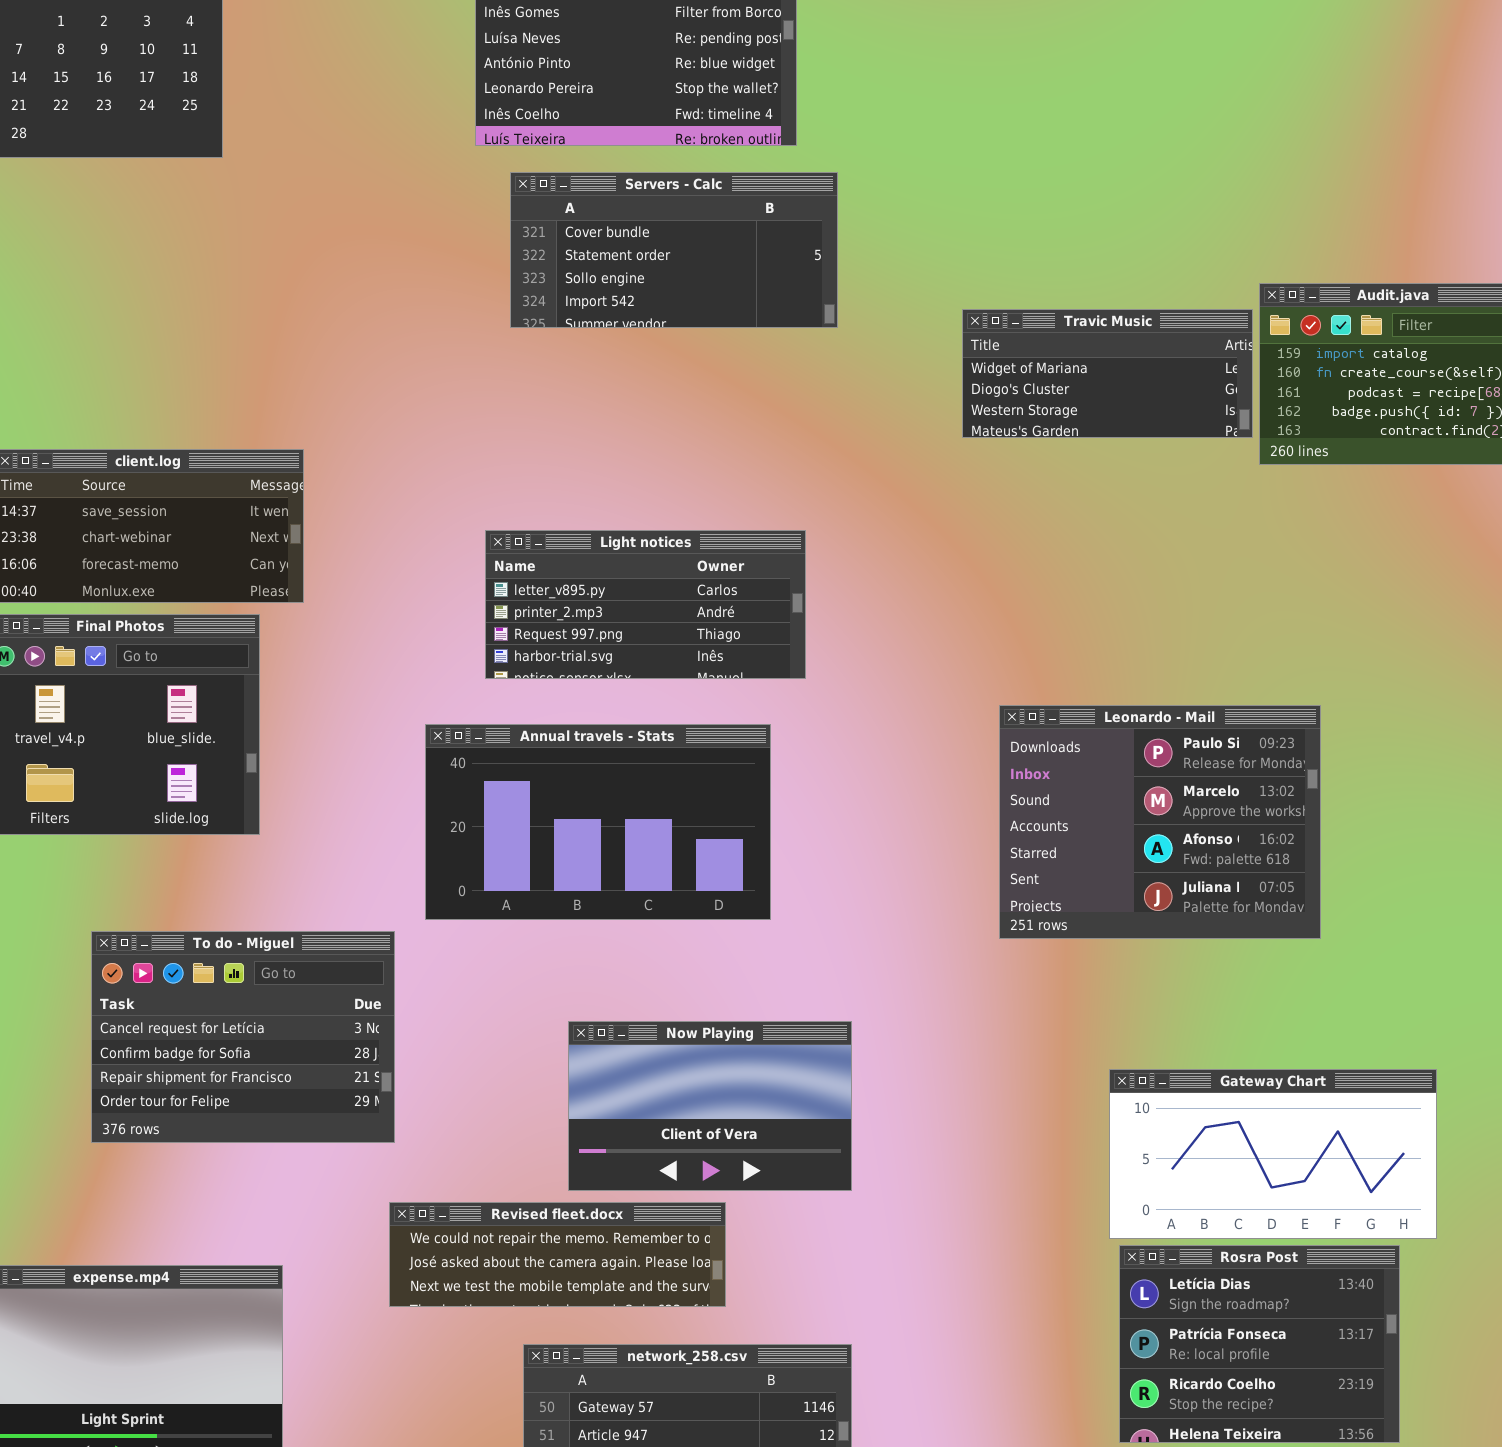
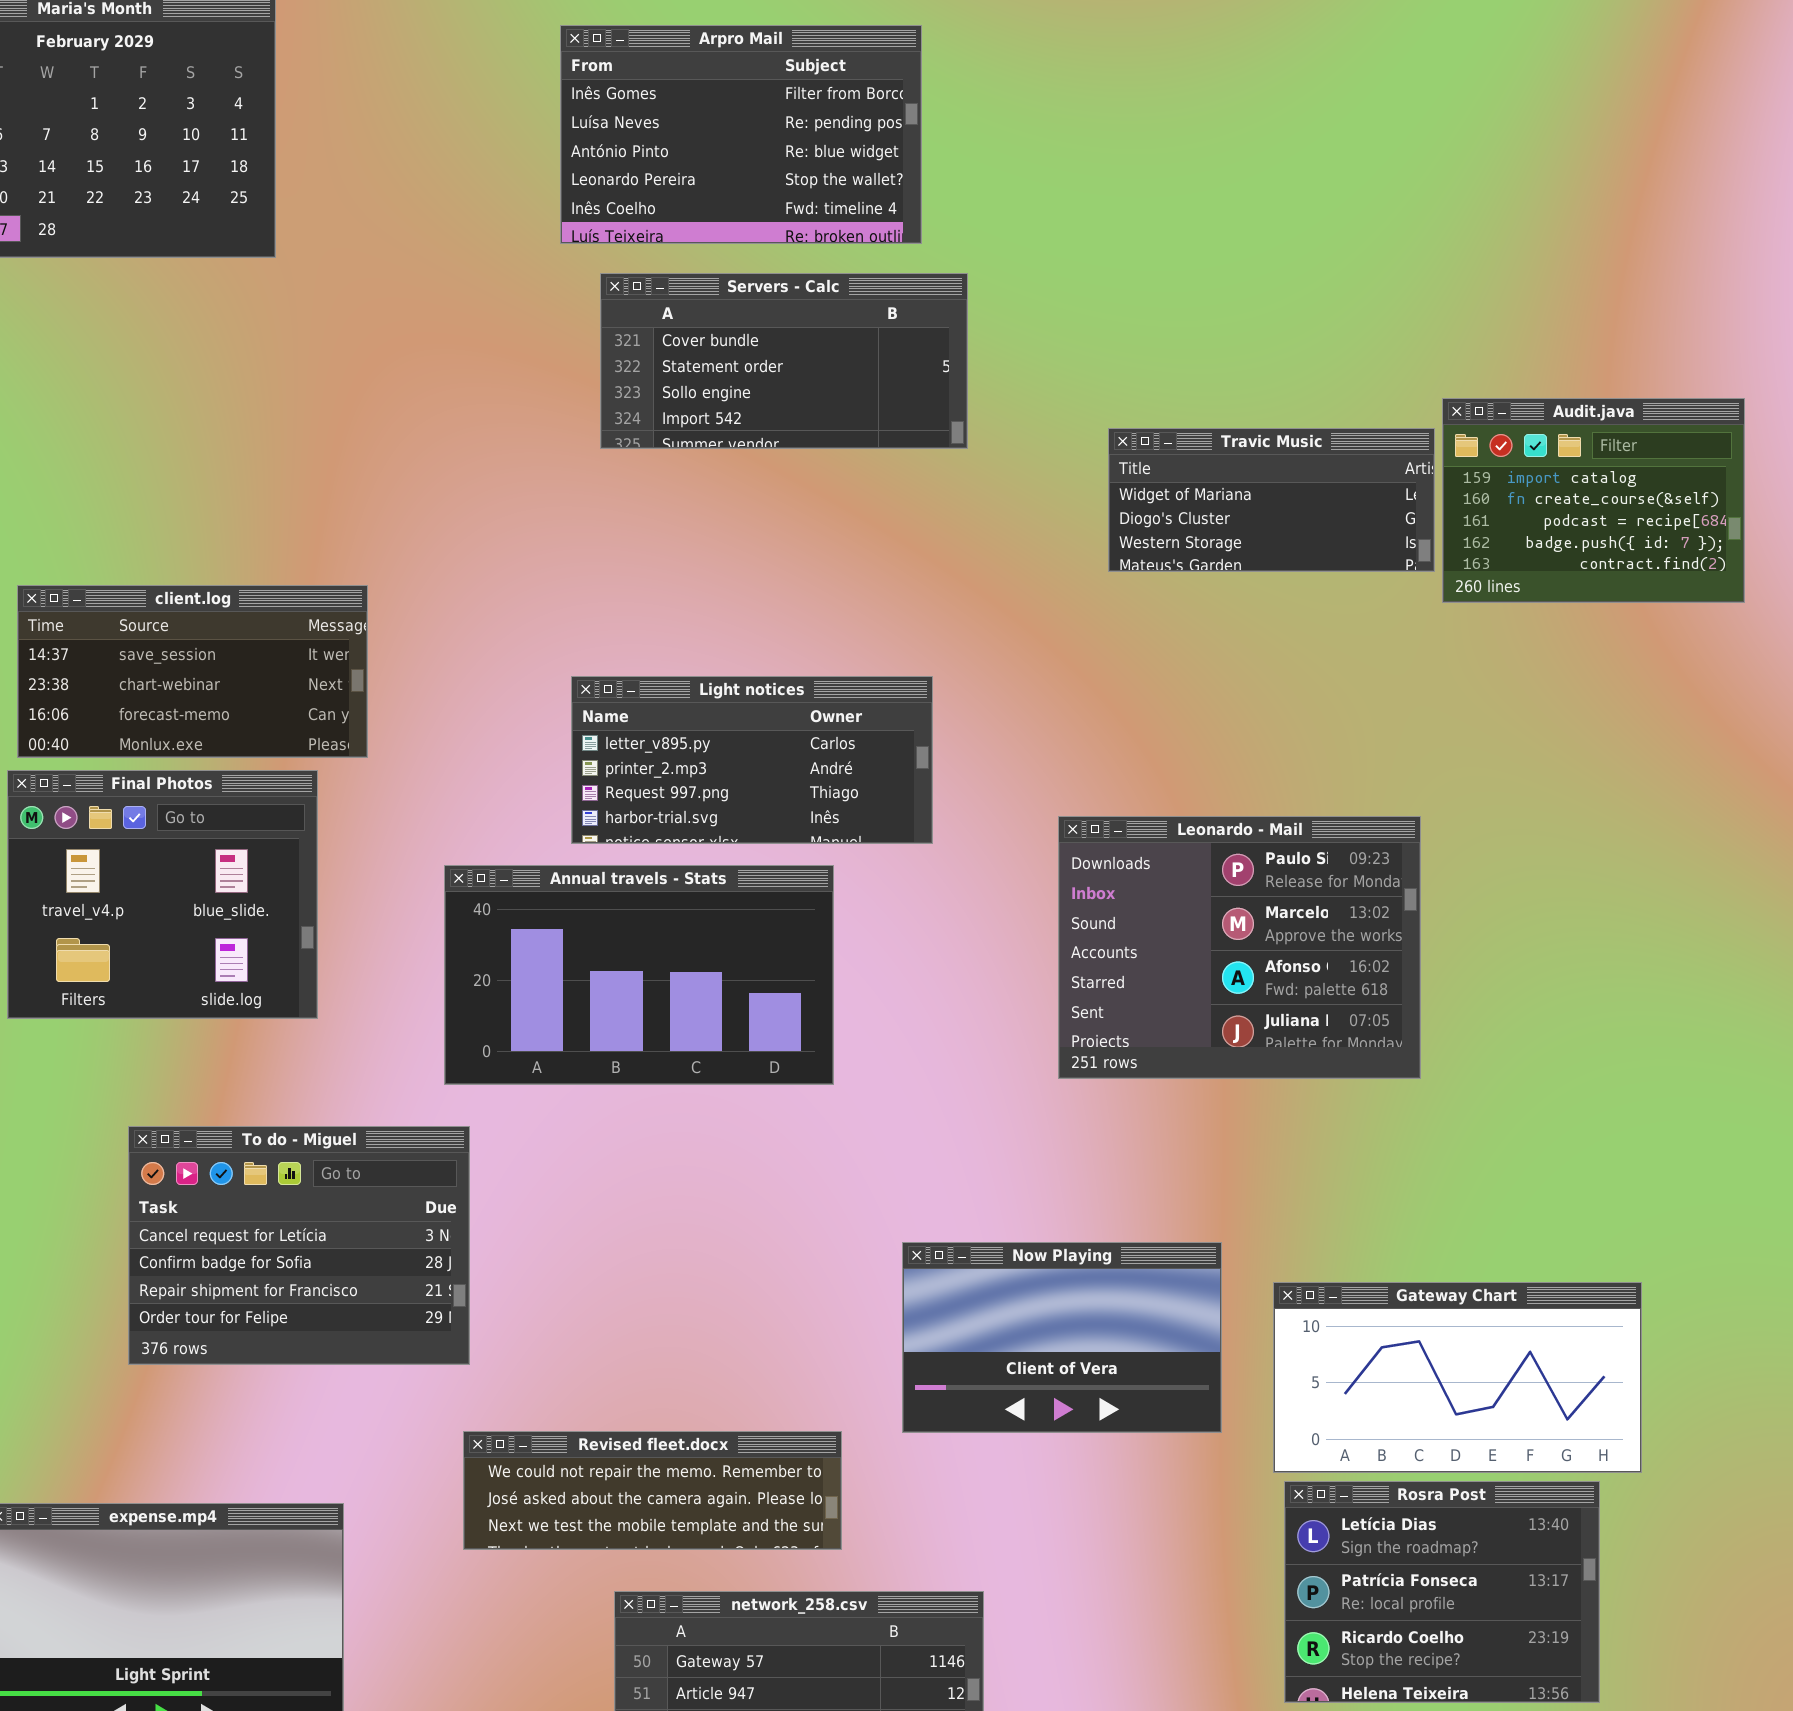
Leonardo - Mail: [999,705,1321,939] -> [1058,816,1421,1079], moved
Annual travels - Stats: [425,724,771,920] -> [444,865,834,1085], moved
Now Playing: [568,1021,852,1191] -> [902,1242,1222,1433], moved

